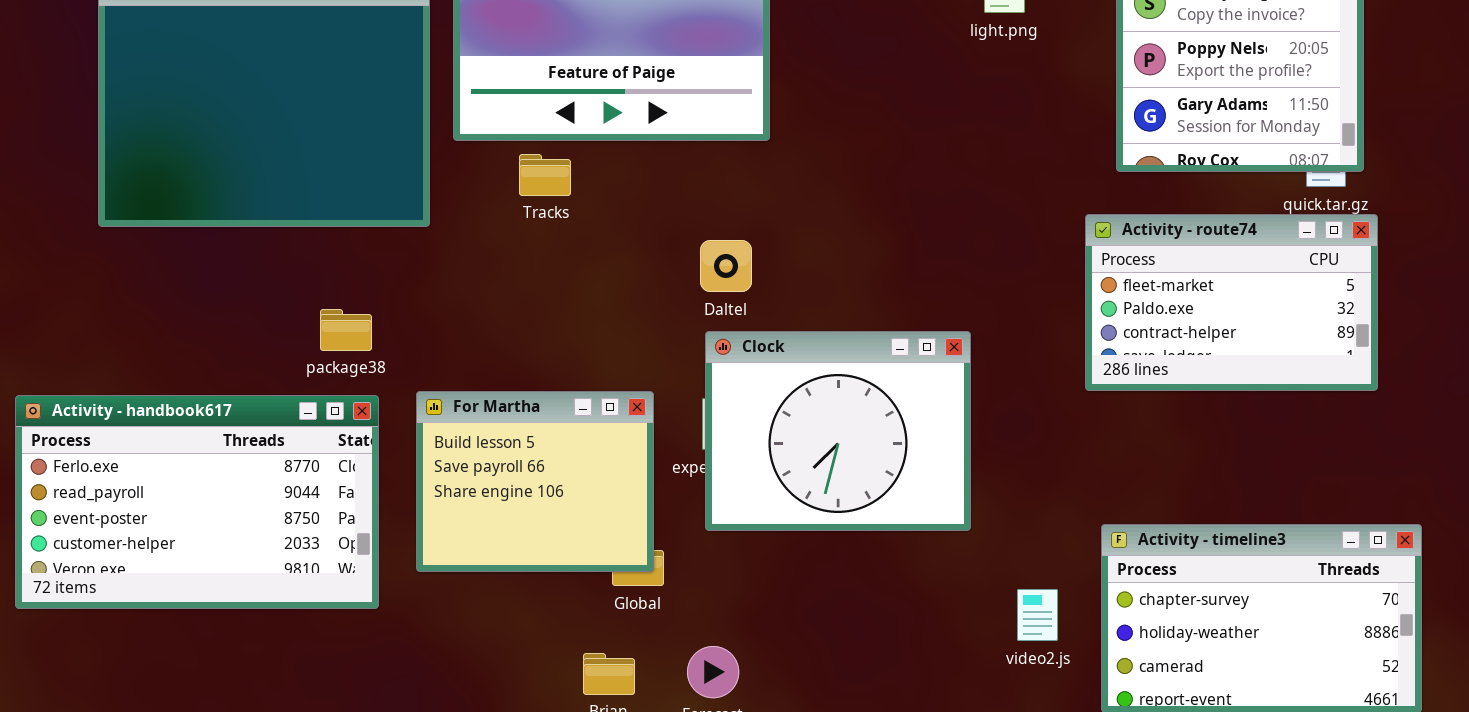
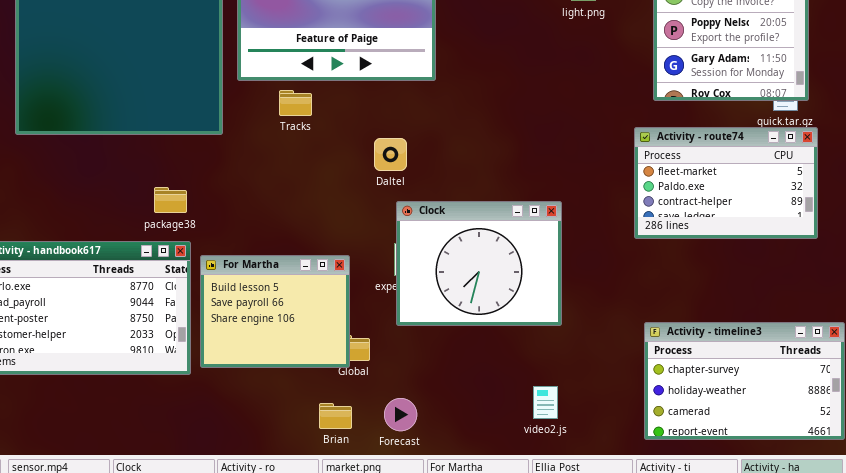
Daltel: [700,240,752,292] -> [374,138,407,171], moved
For Martha: [416,391,654,572] -> [200,255,350,368], moved
video2.js: [1017,589,1058,641] -> [533,386,558,419], moved

